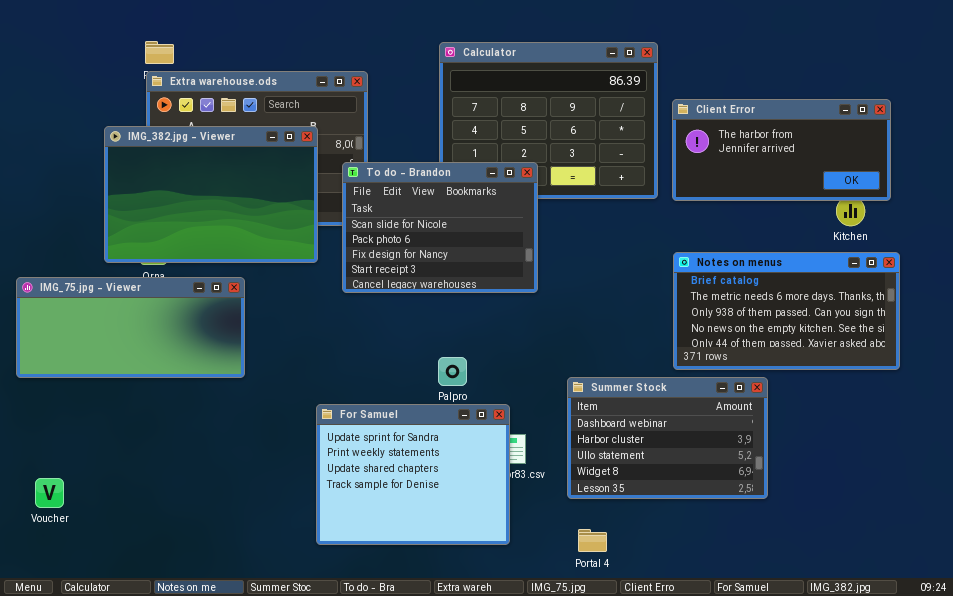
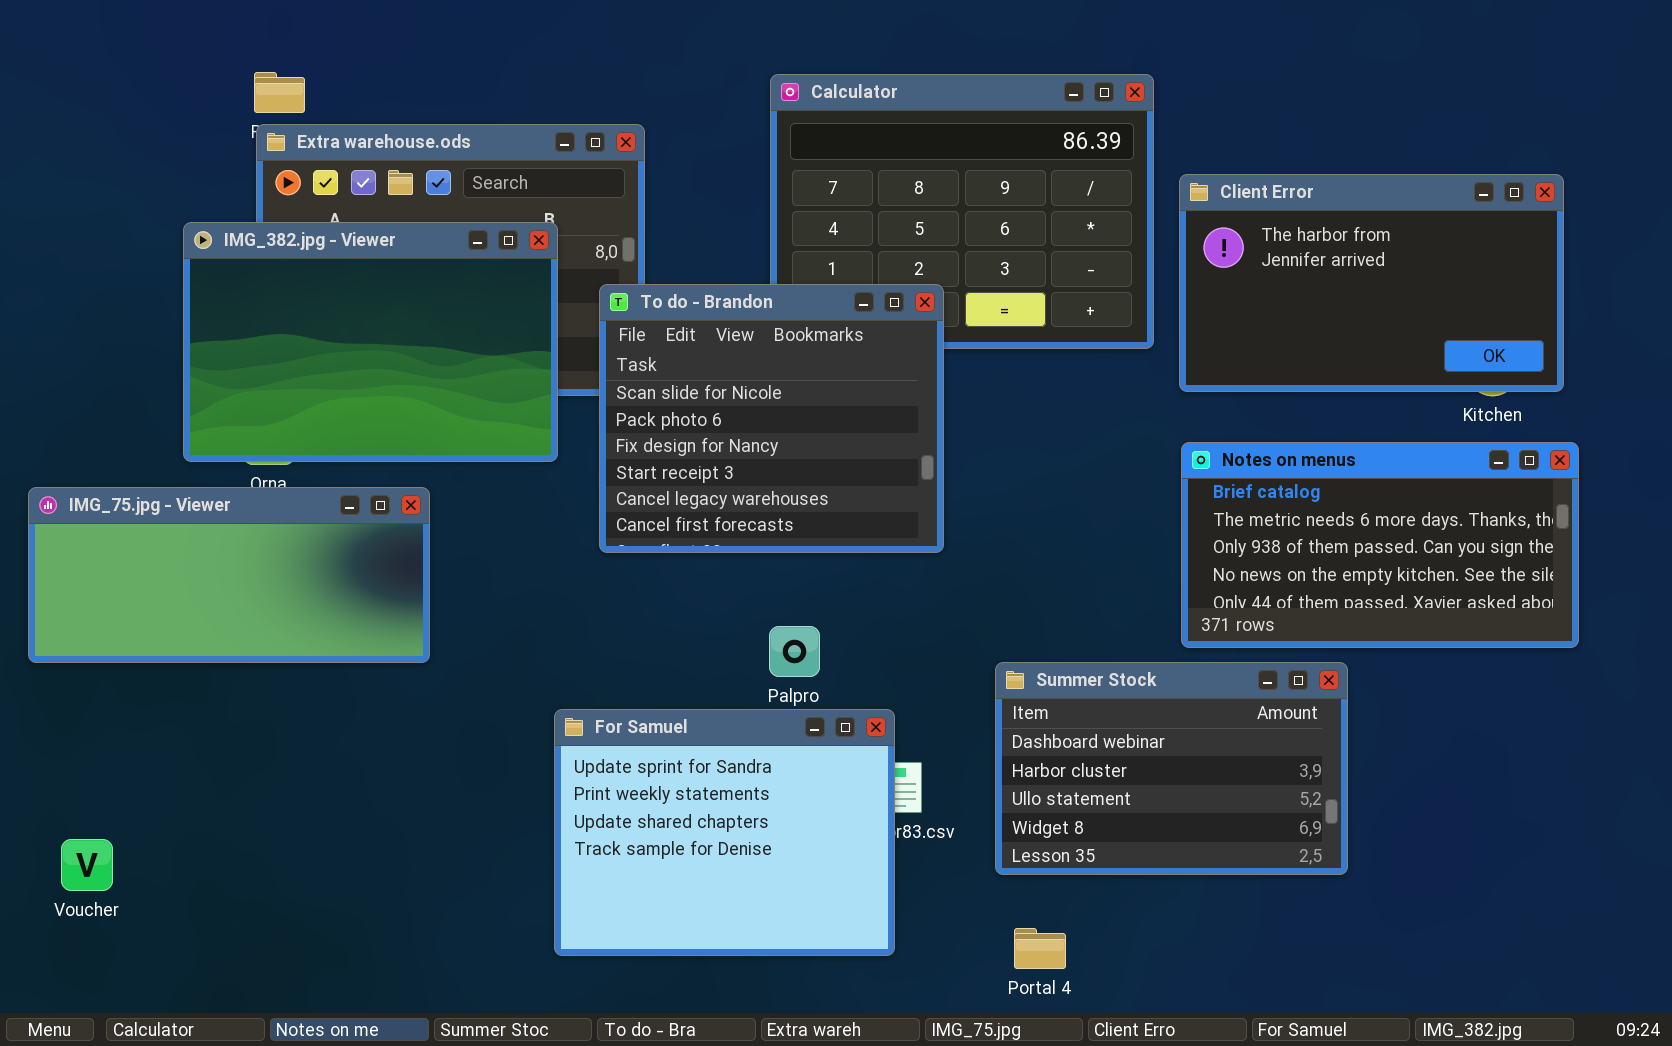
Client Error: [672,99,891,201] -> [1179,174,1564,392], resized
To do - Brandon: [342,162,538,293] -> [599,284,944,553], resized

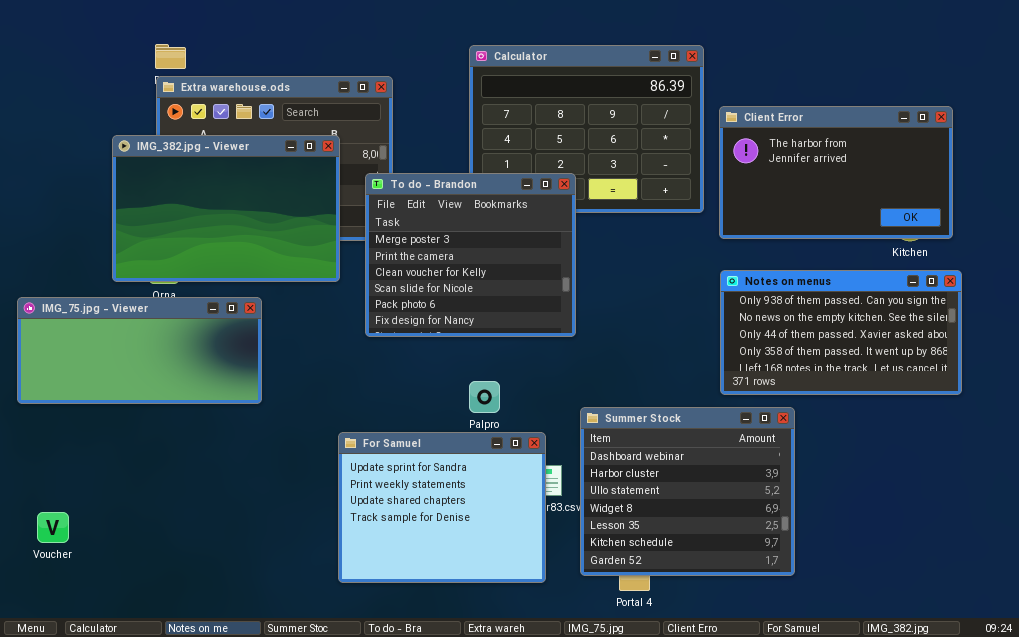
To do - Brandon: [599,284,944,553] -> [365,173,576,337], scrolled up 3 rows
Notes on menus: [1181,442,1579,648] -> [720,270,962,395], scrolled down 2 rows
Summer Stock: [995,662,1348,875] -> [580,407,795,576], moved, resized

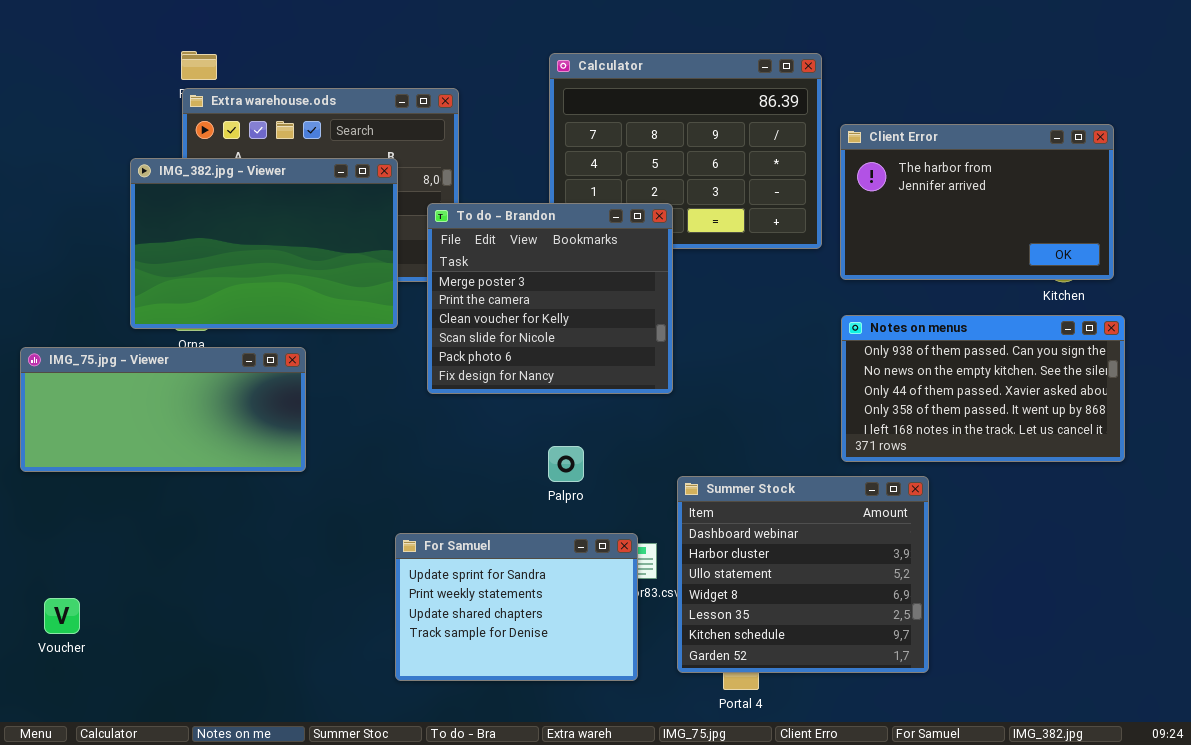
For Samuel: [338,432,546,583] -> [395,533,638,681], resized

